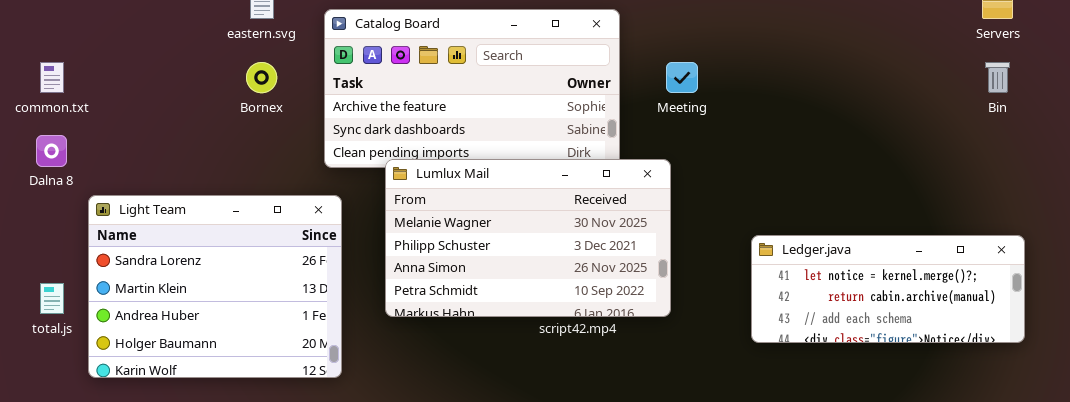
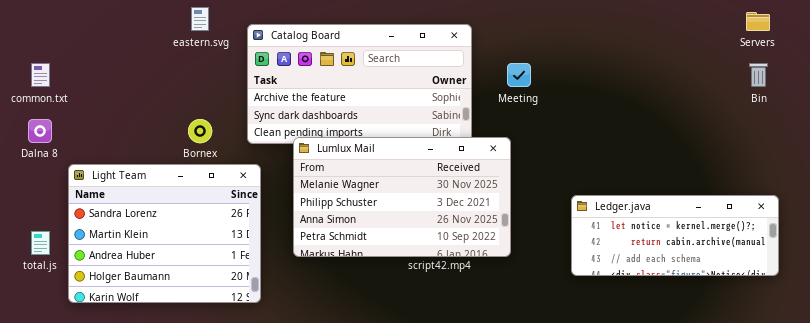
Bornex: [246,62,277,93] -> [188,119,212,143], moved

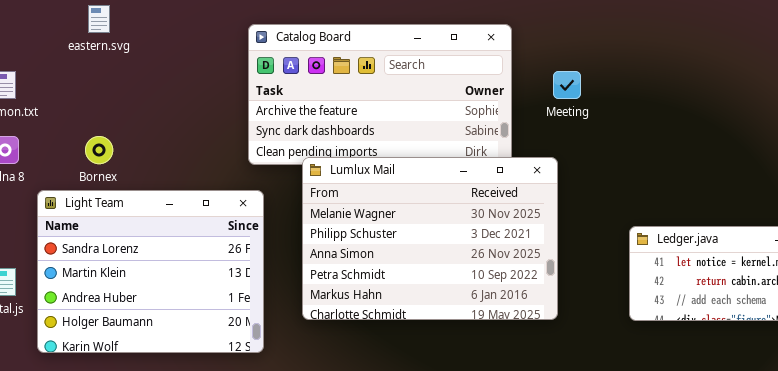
eastern.svg: [191,7,209,31] -> [88,5,110,33], moved
Bornex: [188,119,212,143] -> [85,136,113,164], moved
Lumlux Mail: [293,137,511,257] -> [302,157,558,320], resized

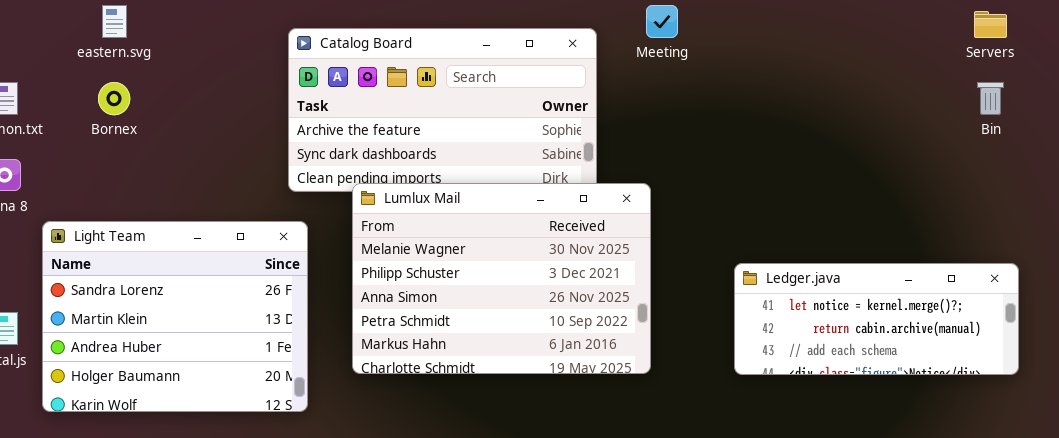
Meeting: [553,71,581,99] -> [646,5,678,38], moved
Bornex: [85,136,113,164] -> [98,82,130,115], moved

